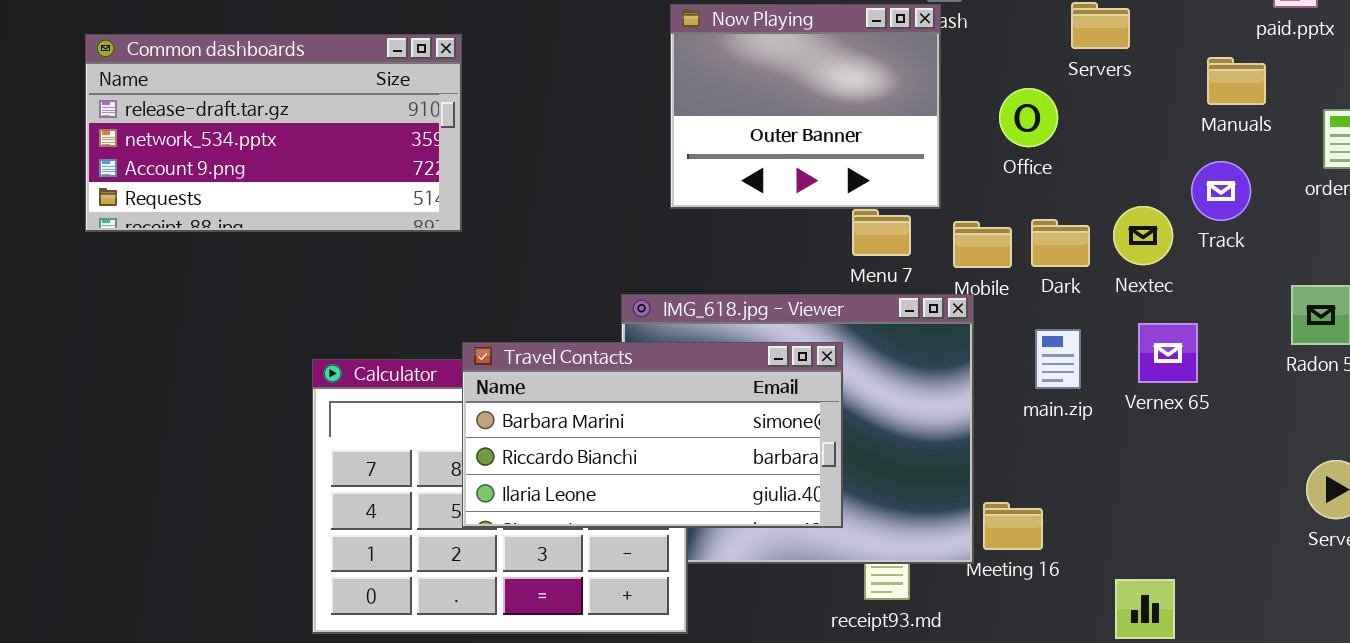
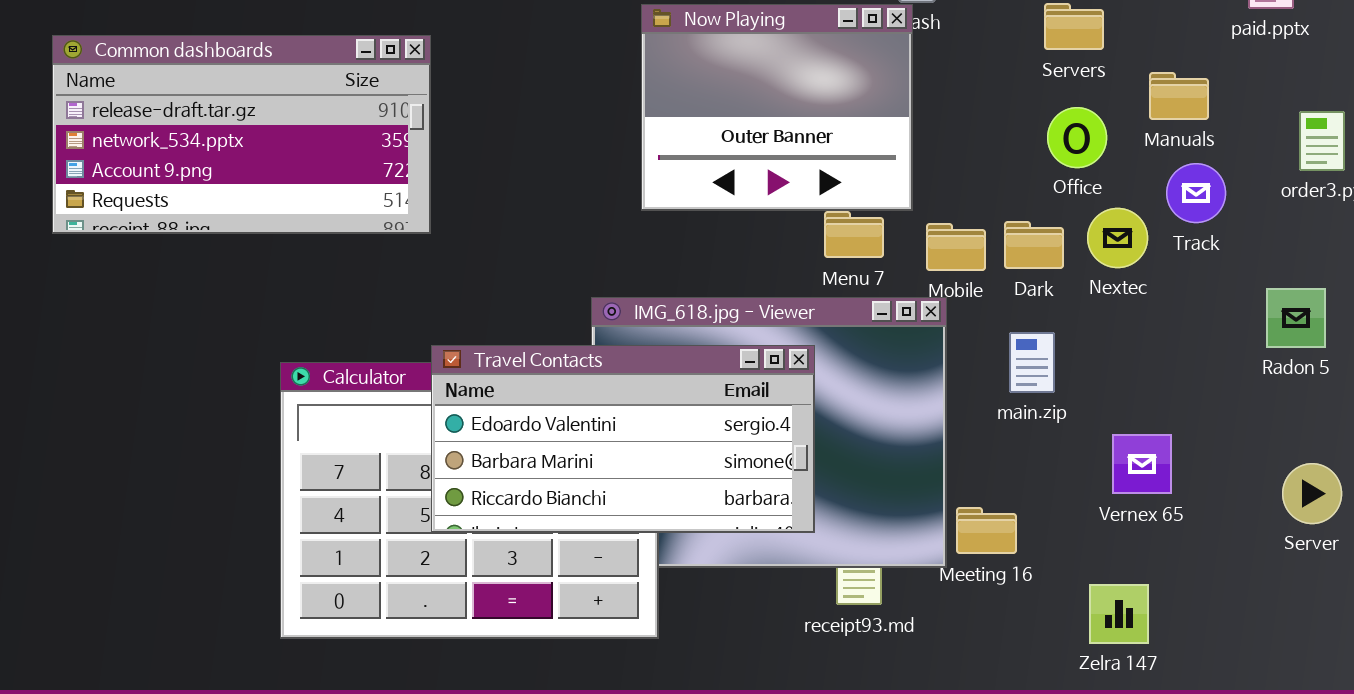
Manuals: [1207,57,1266,105] -> [1149,72,1209,120], moved
Office: [999,88,1058,147] -> [1047,107,1107,168], moved
Vernex 65: [1138,323,1198,383] -> [1112,434,1172,494], moved
Travel Contacts: [462,342,843,528] -> [431,345,815,533], scrolled up 1 row

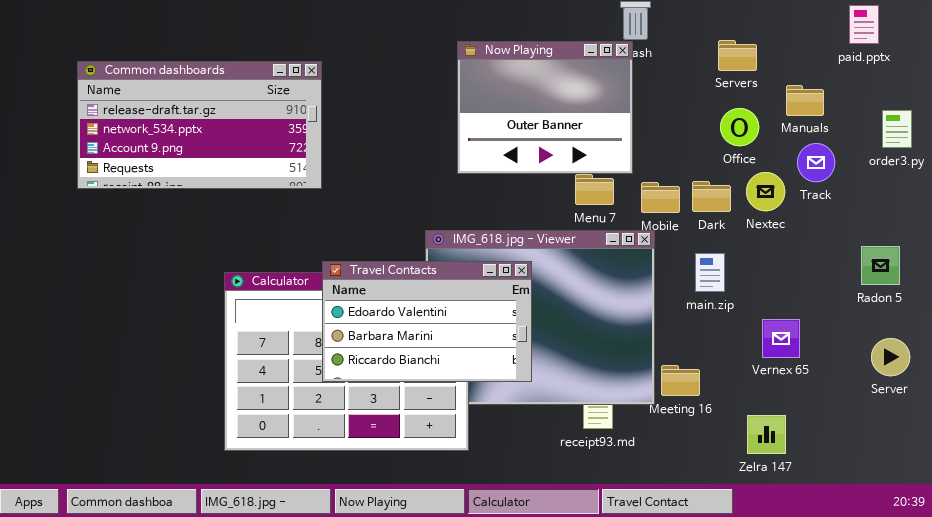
Radon 5: [1266,288,1326,348] -> [861,246,900,285], moved
Travel Contacts: [431,345,815,533] -> [322,261,532,382], resized

